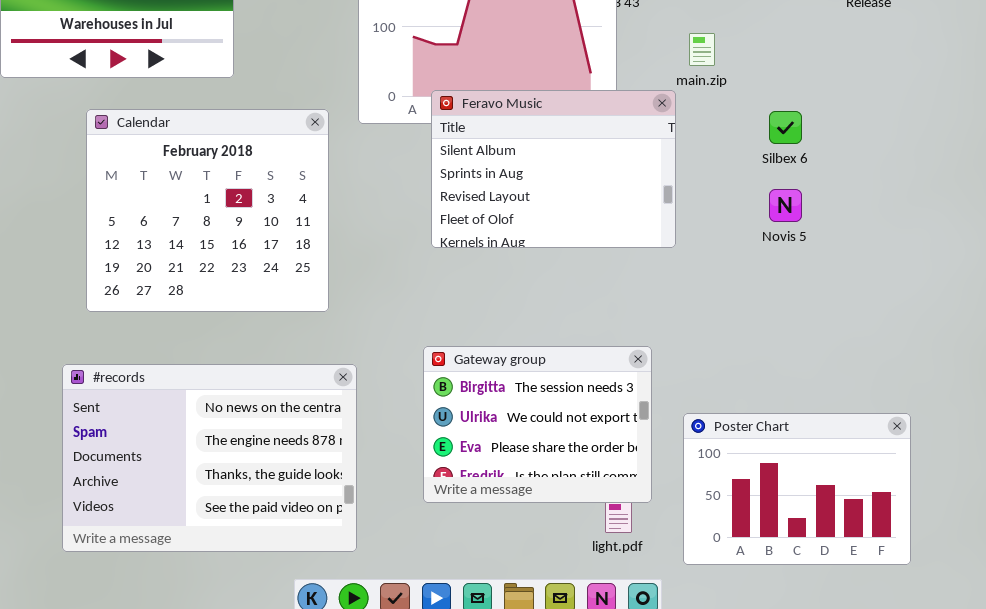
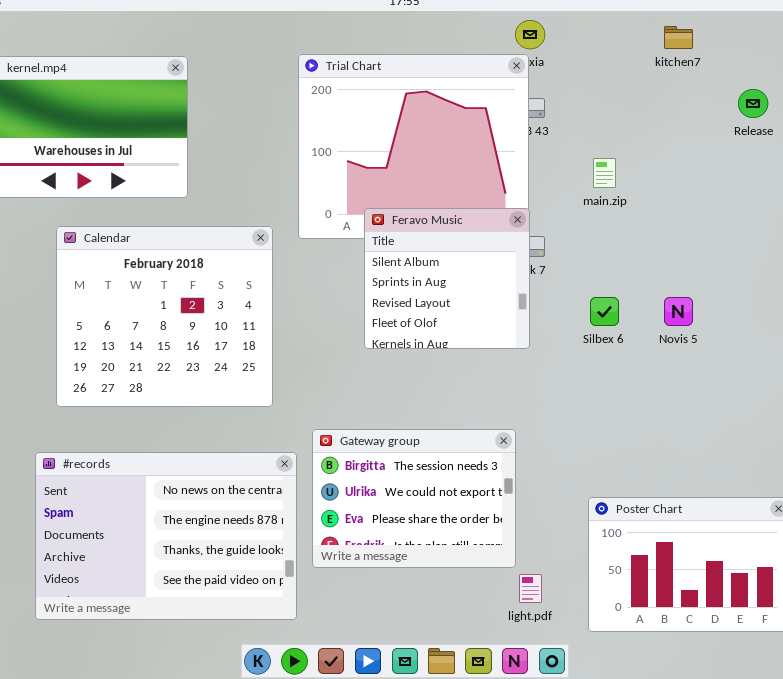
Feravo Music: [431,90,676,248] -> [364,208,530,349], resized
Silbex 6: [769,111,802,144] -> [590,297,619,326], moved
Gateway group: [423,346,652,503] -> [312,429,516,568], moved

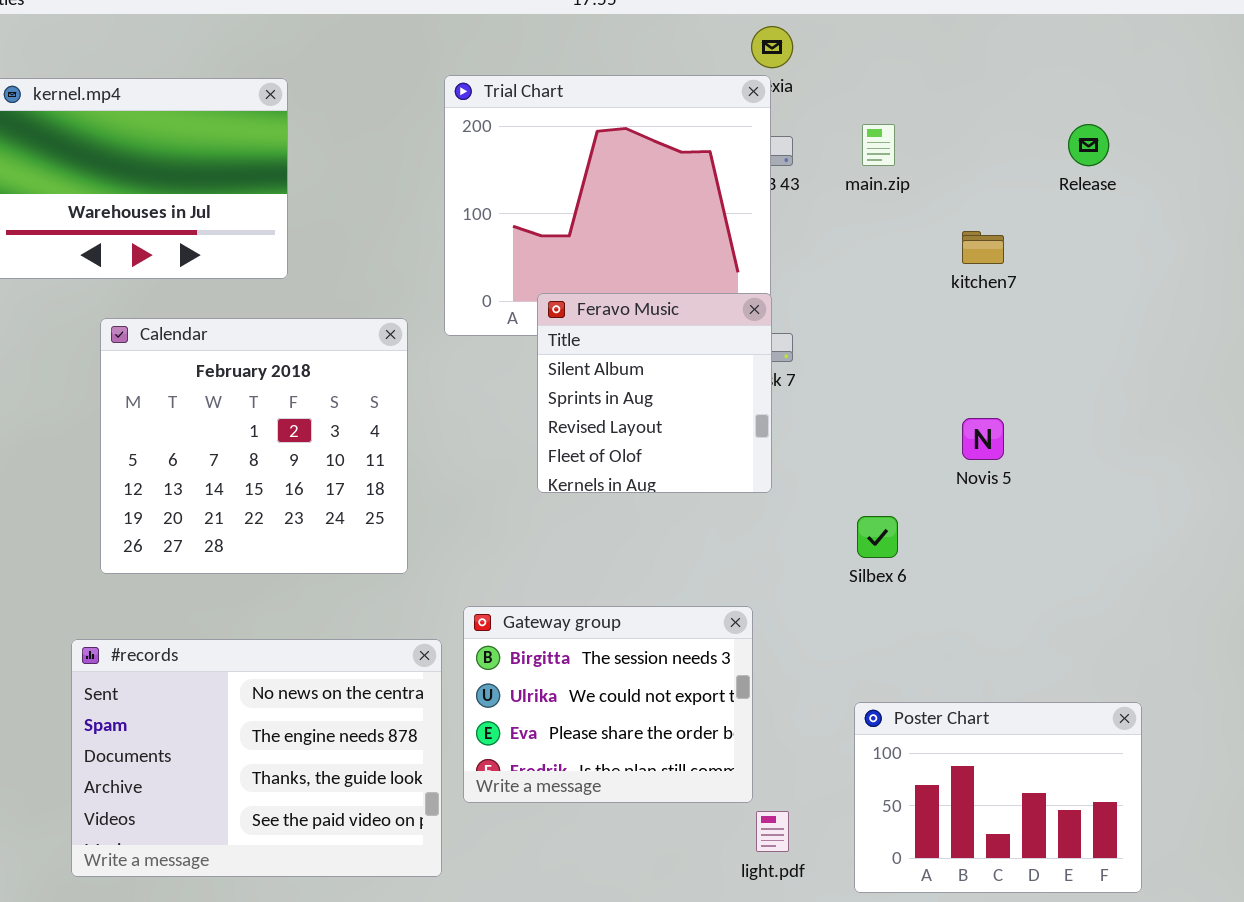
kitchen7: [664,26,693,49] -> [962,231,1004,264], moved
main.zip: [593,158,616,188] -> [862,124,895,166], moved
Silbex 6: [590,297,619,326] -> [857,516,898,558], moved

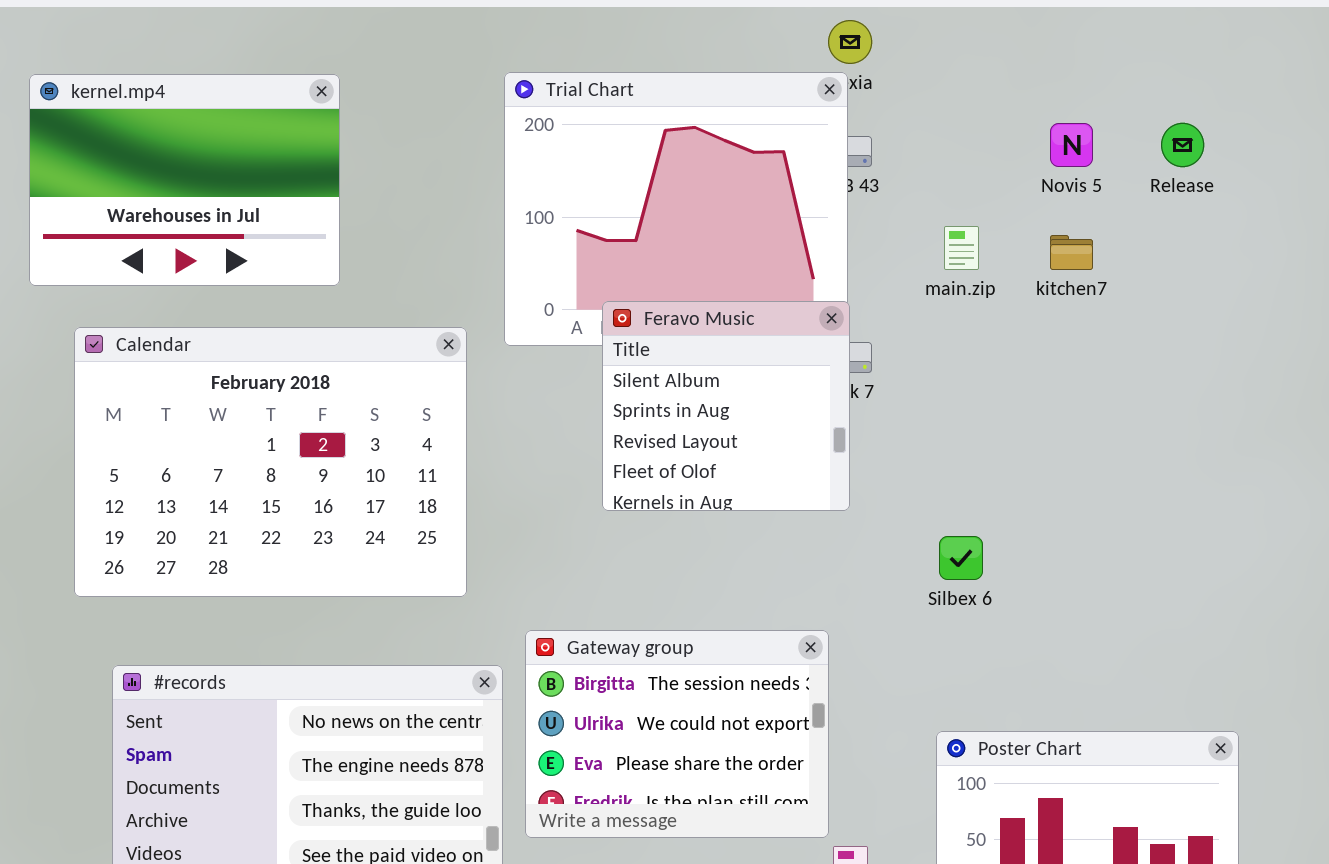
main.zip: [862,124,895,166] -> [944,226,979,270], moved
Calendar: [100,318,408,574] -> [74,327,467,597], resized
Novis 5: [962,418,1004,460] -> [1050,123,1093,167], moved

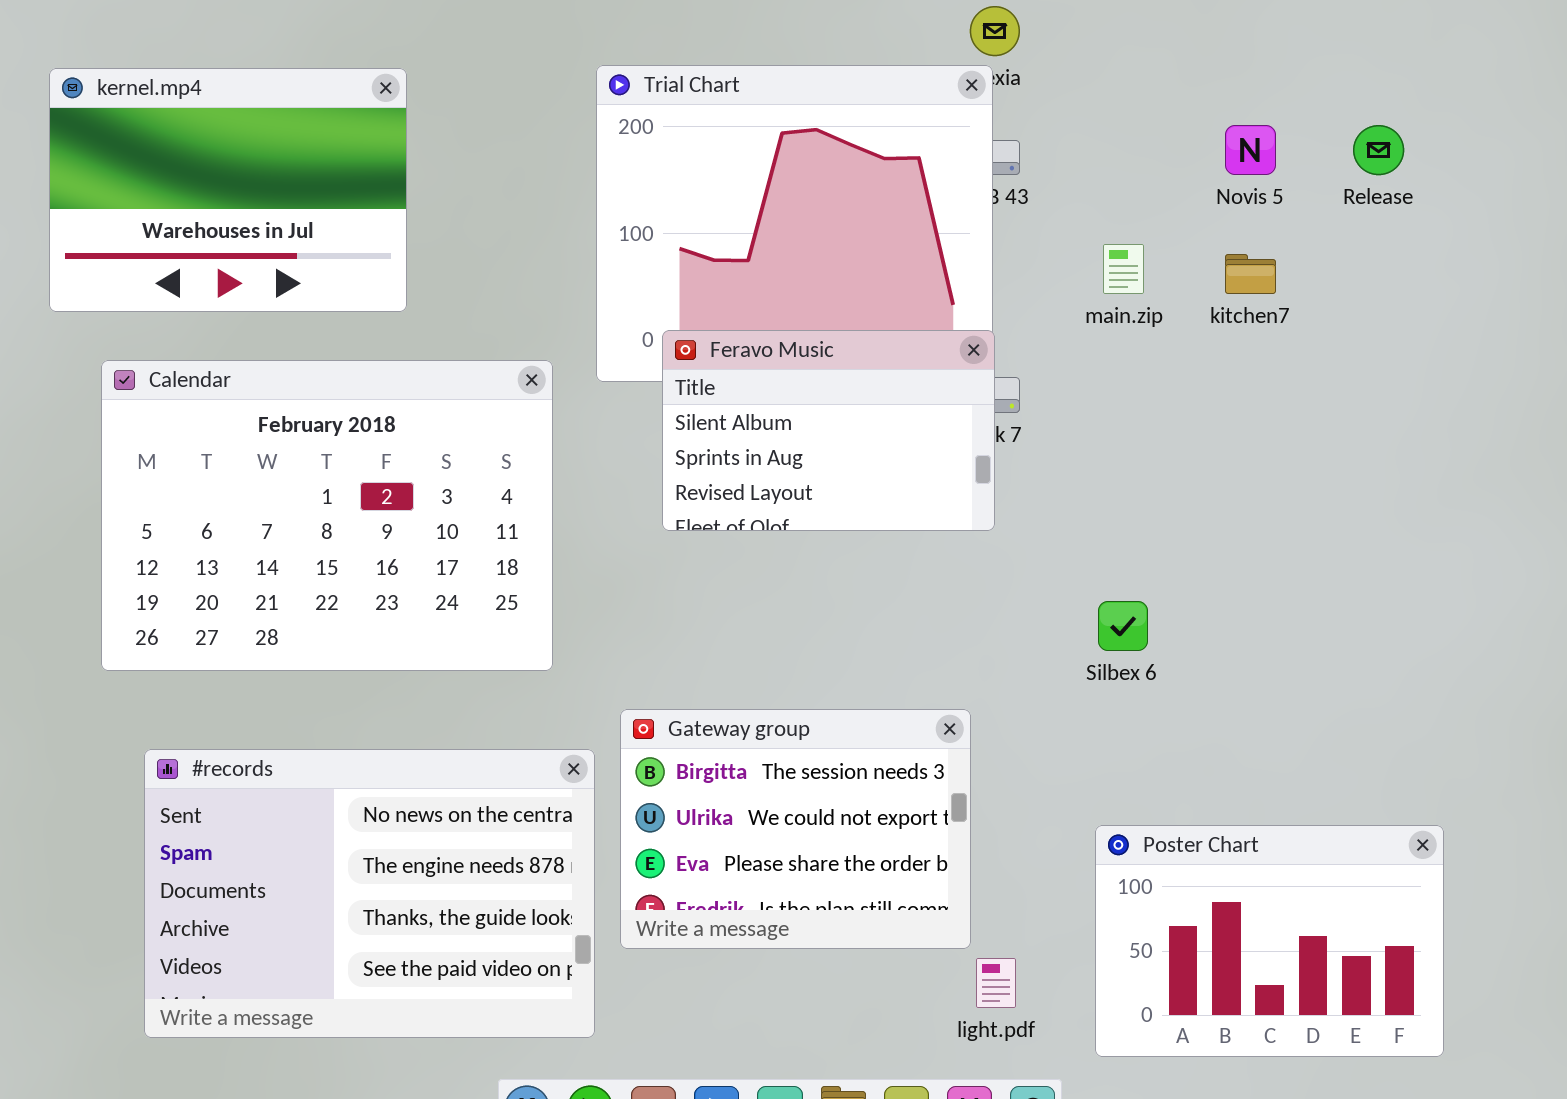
Feravo Music: [602,301,850,511] -> [662,330,995,531], resized

